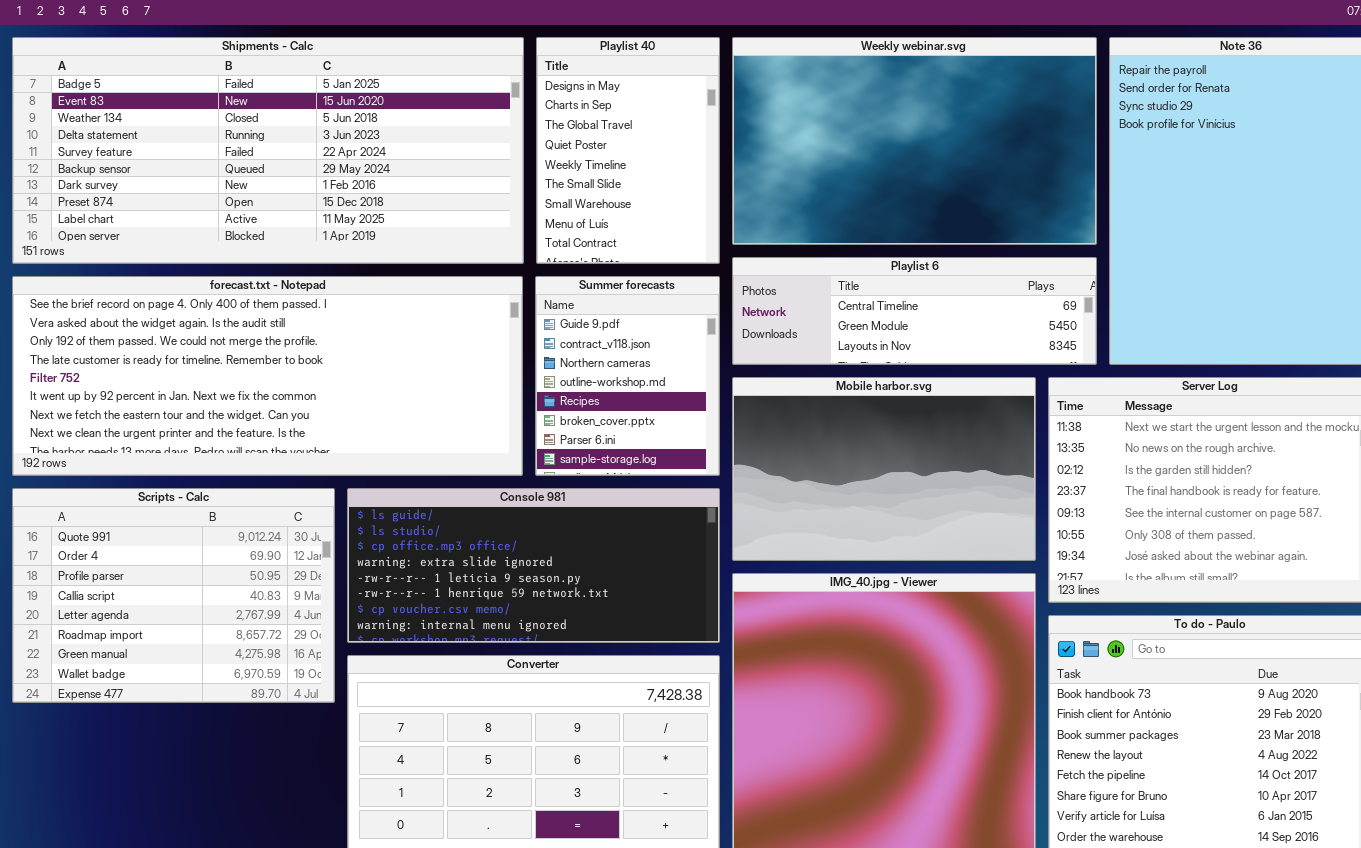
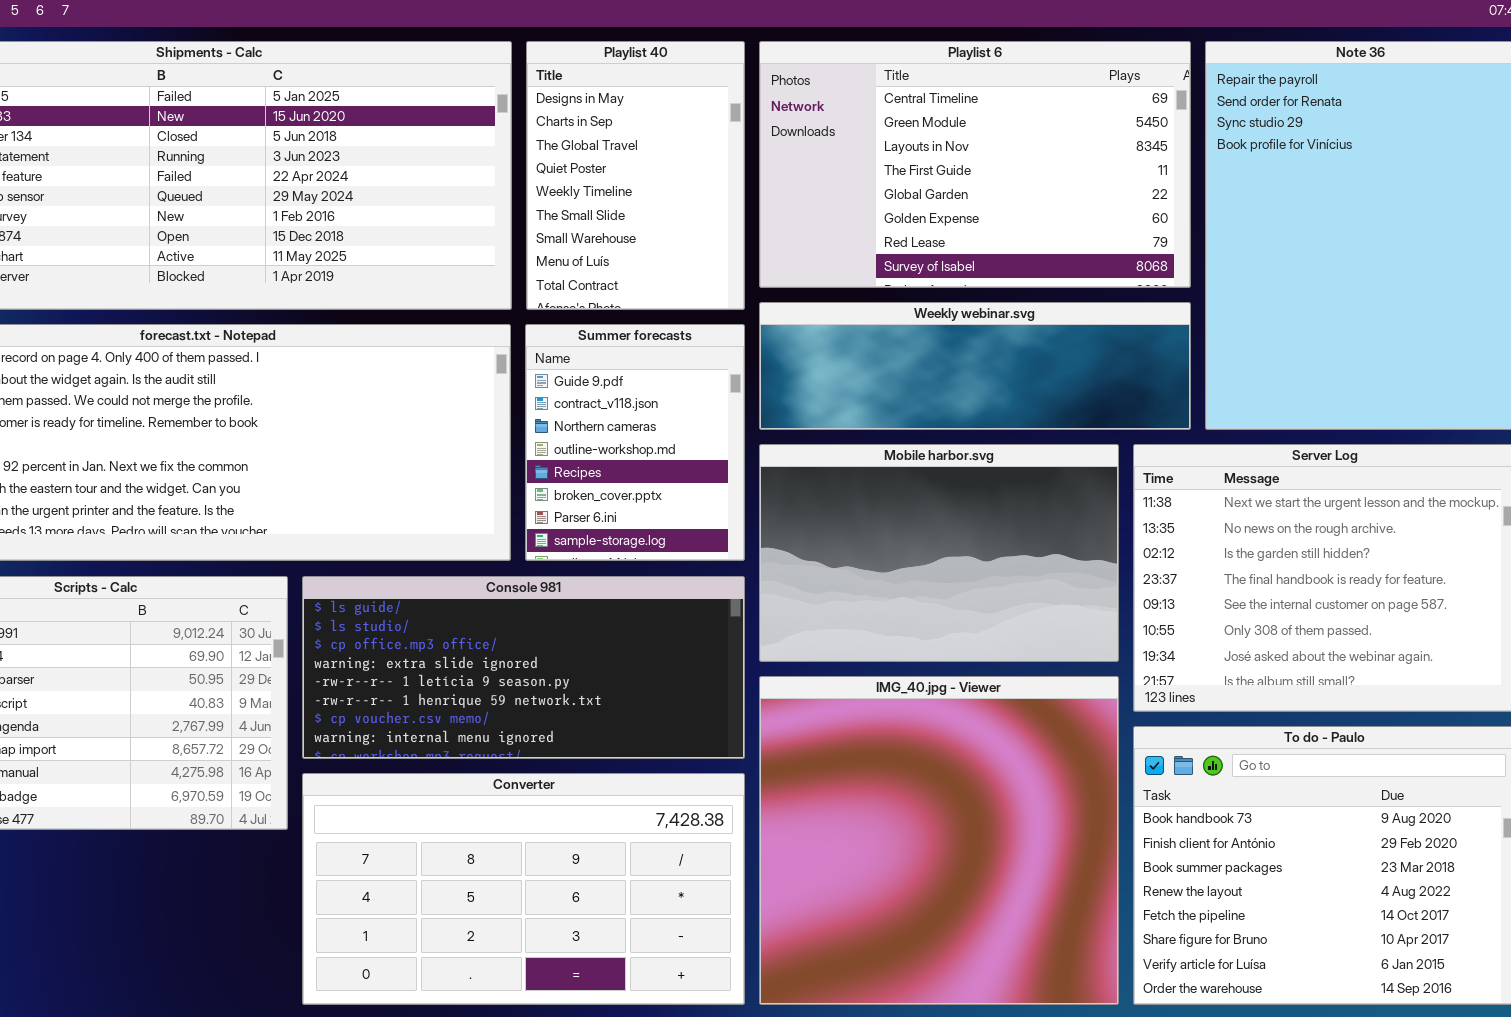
Weekly webinar.svg: [732,37,1097,245] -> [759,302,1191,430], moved, resized
Playlist 6: [732,257,1097,365] -> [759,41,1191,288], moved, resized

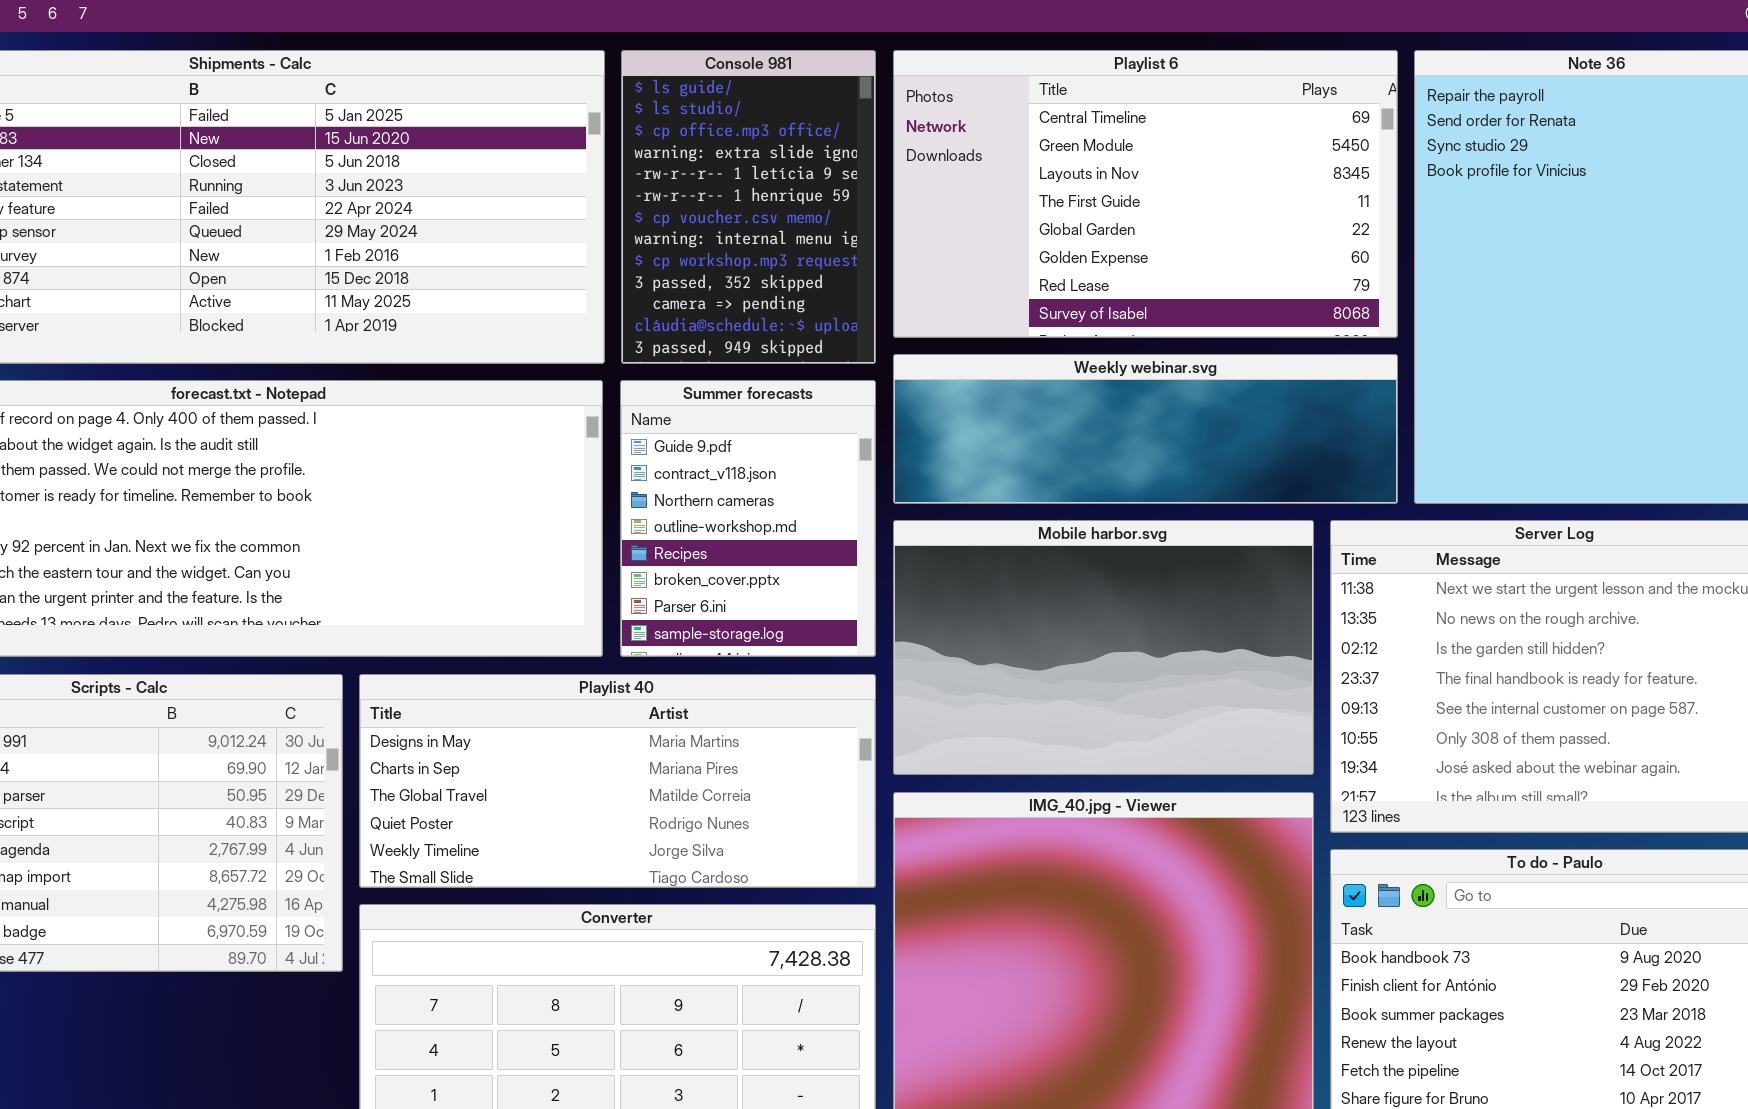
Playlist 40: [526,41,745,310] -> [359,674,876,888], moved, resized
Console 981: [302,576,745,759] -> [621,50,876,364], moved, resized

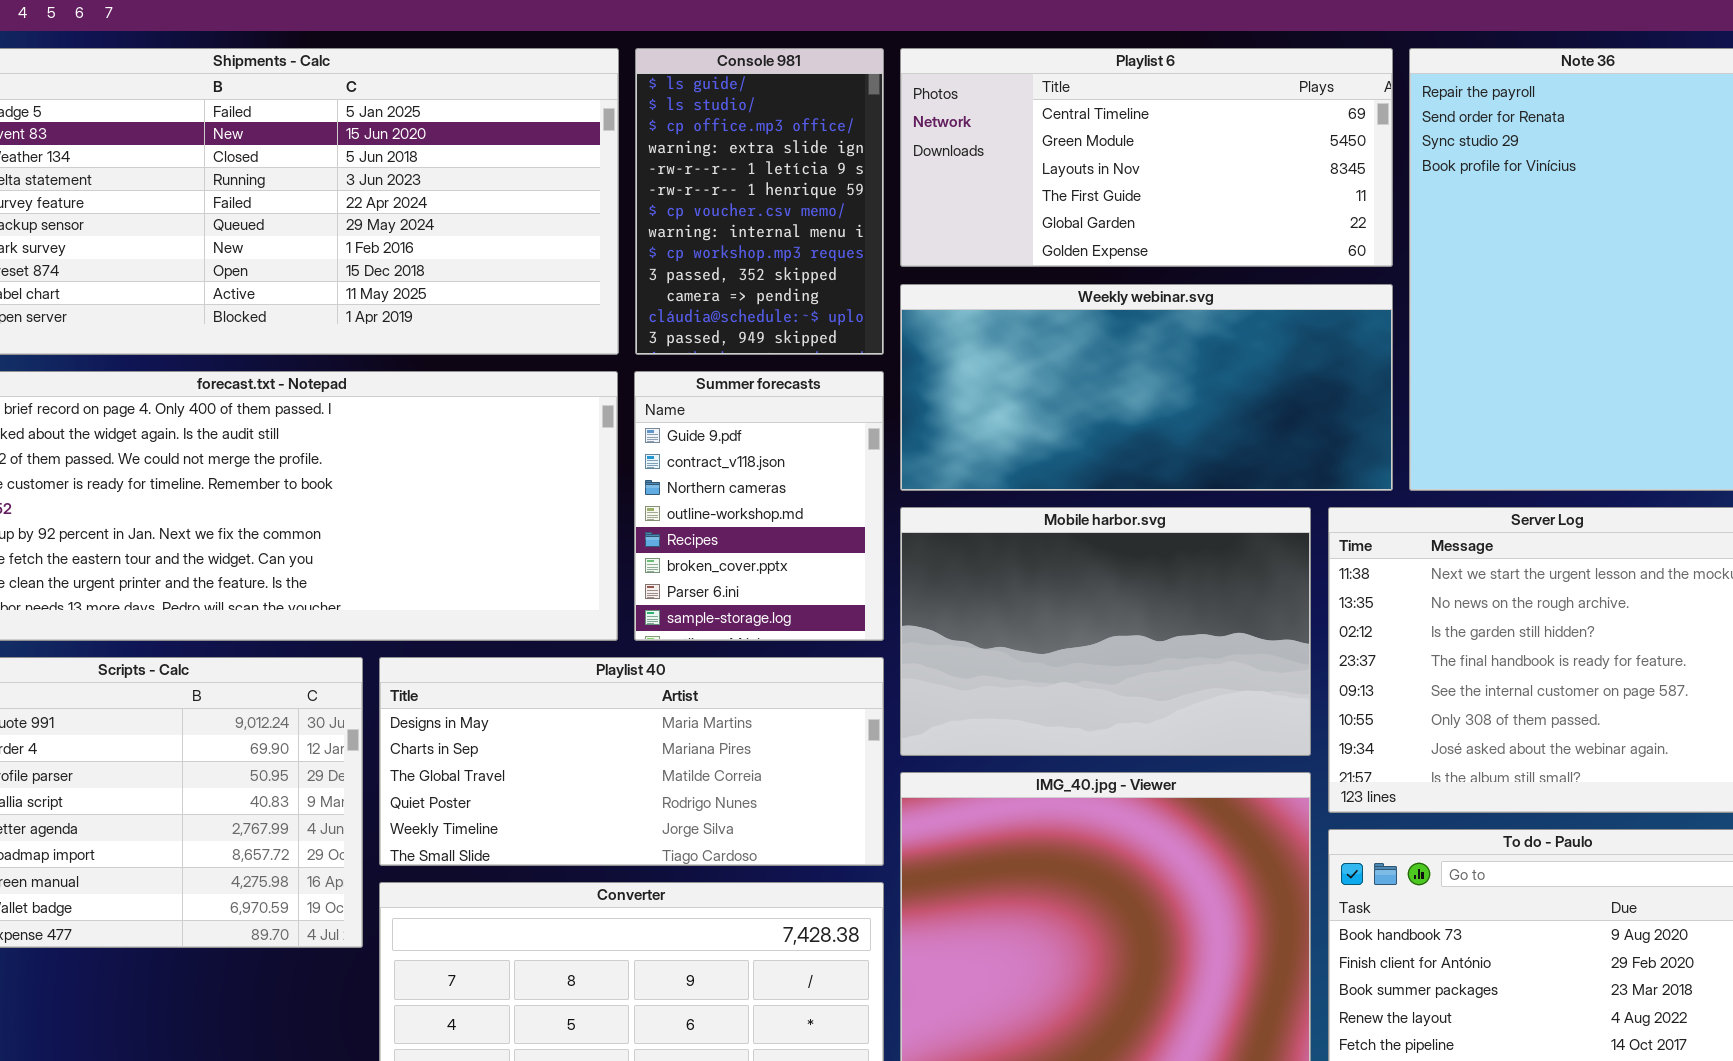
Playlist 6: [893,50,1398,338] -> [900,48,1393,267], resized
Weekly webinar.svg: [893,354,1398,504] -> [900,284,1393,491], resized

